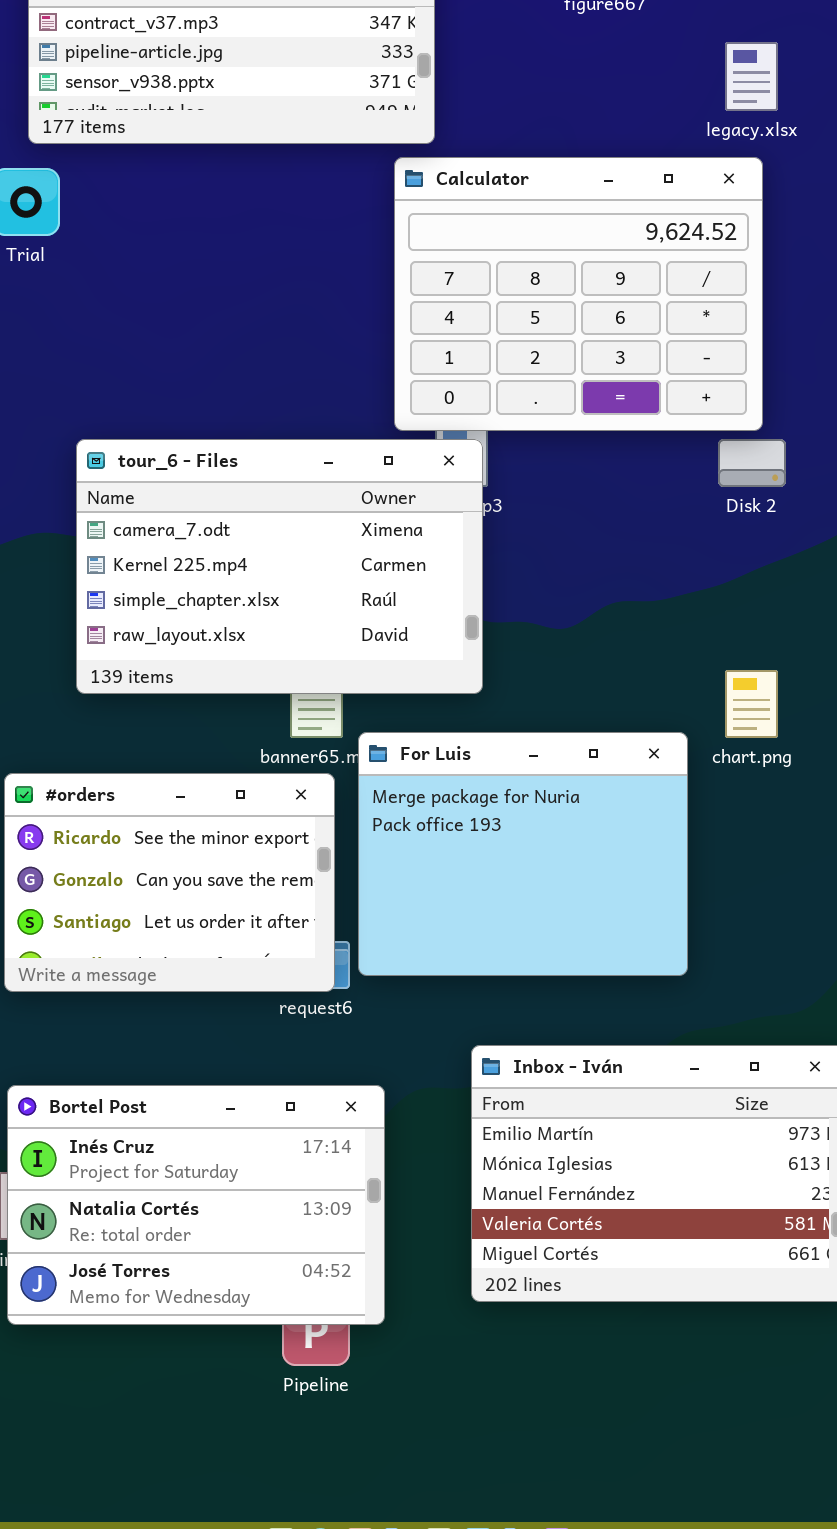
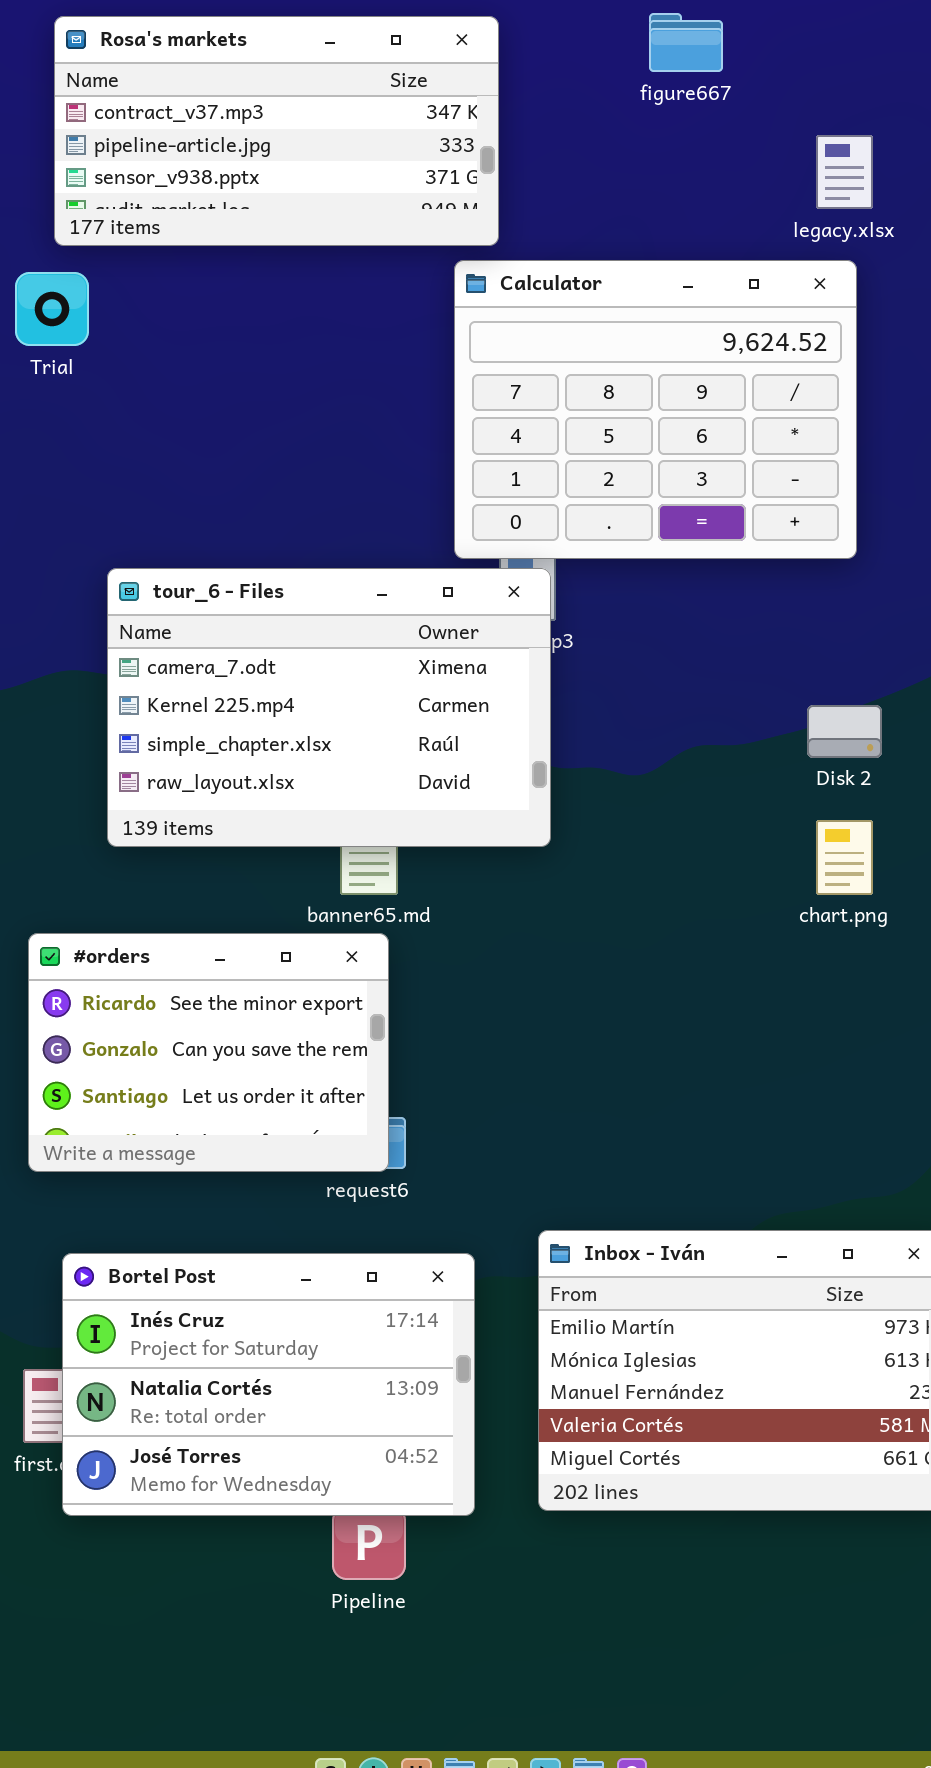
Disk 2: [718,439,786,487] -> [807,705,882,758], moved
For Luis: [358,732,688,976] -> none, closed
Bortel Post: [7,1085,385,1325] -> [62,1253,475,1516], moved

